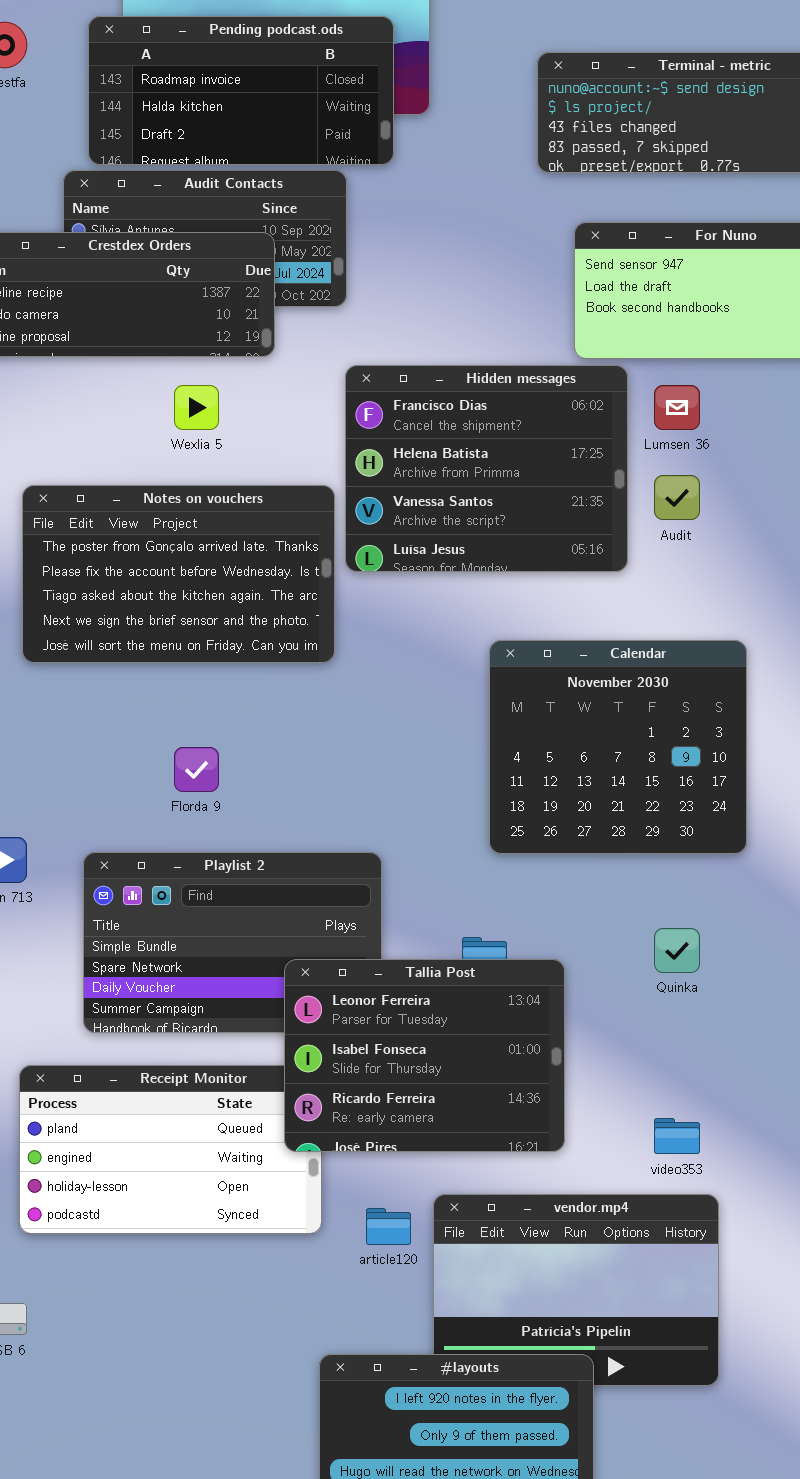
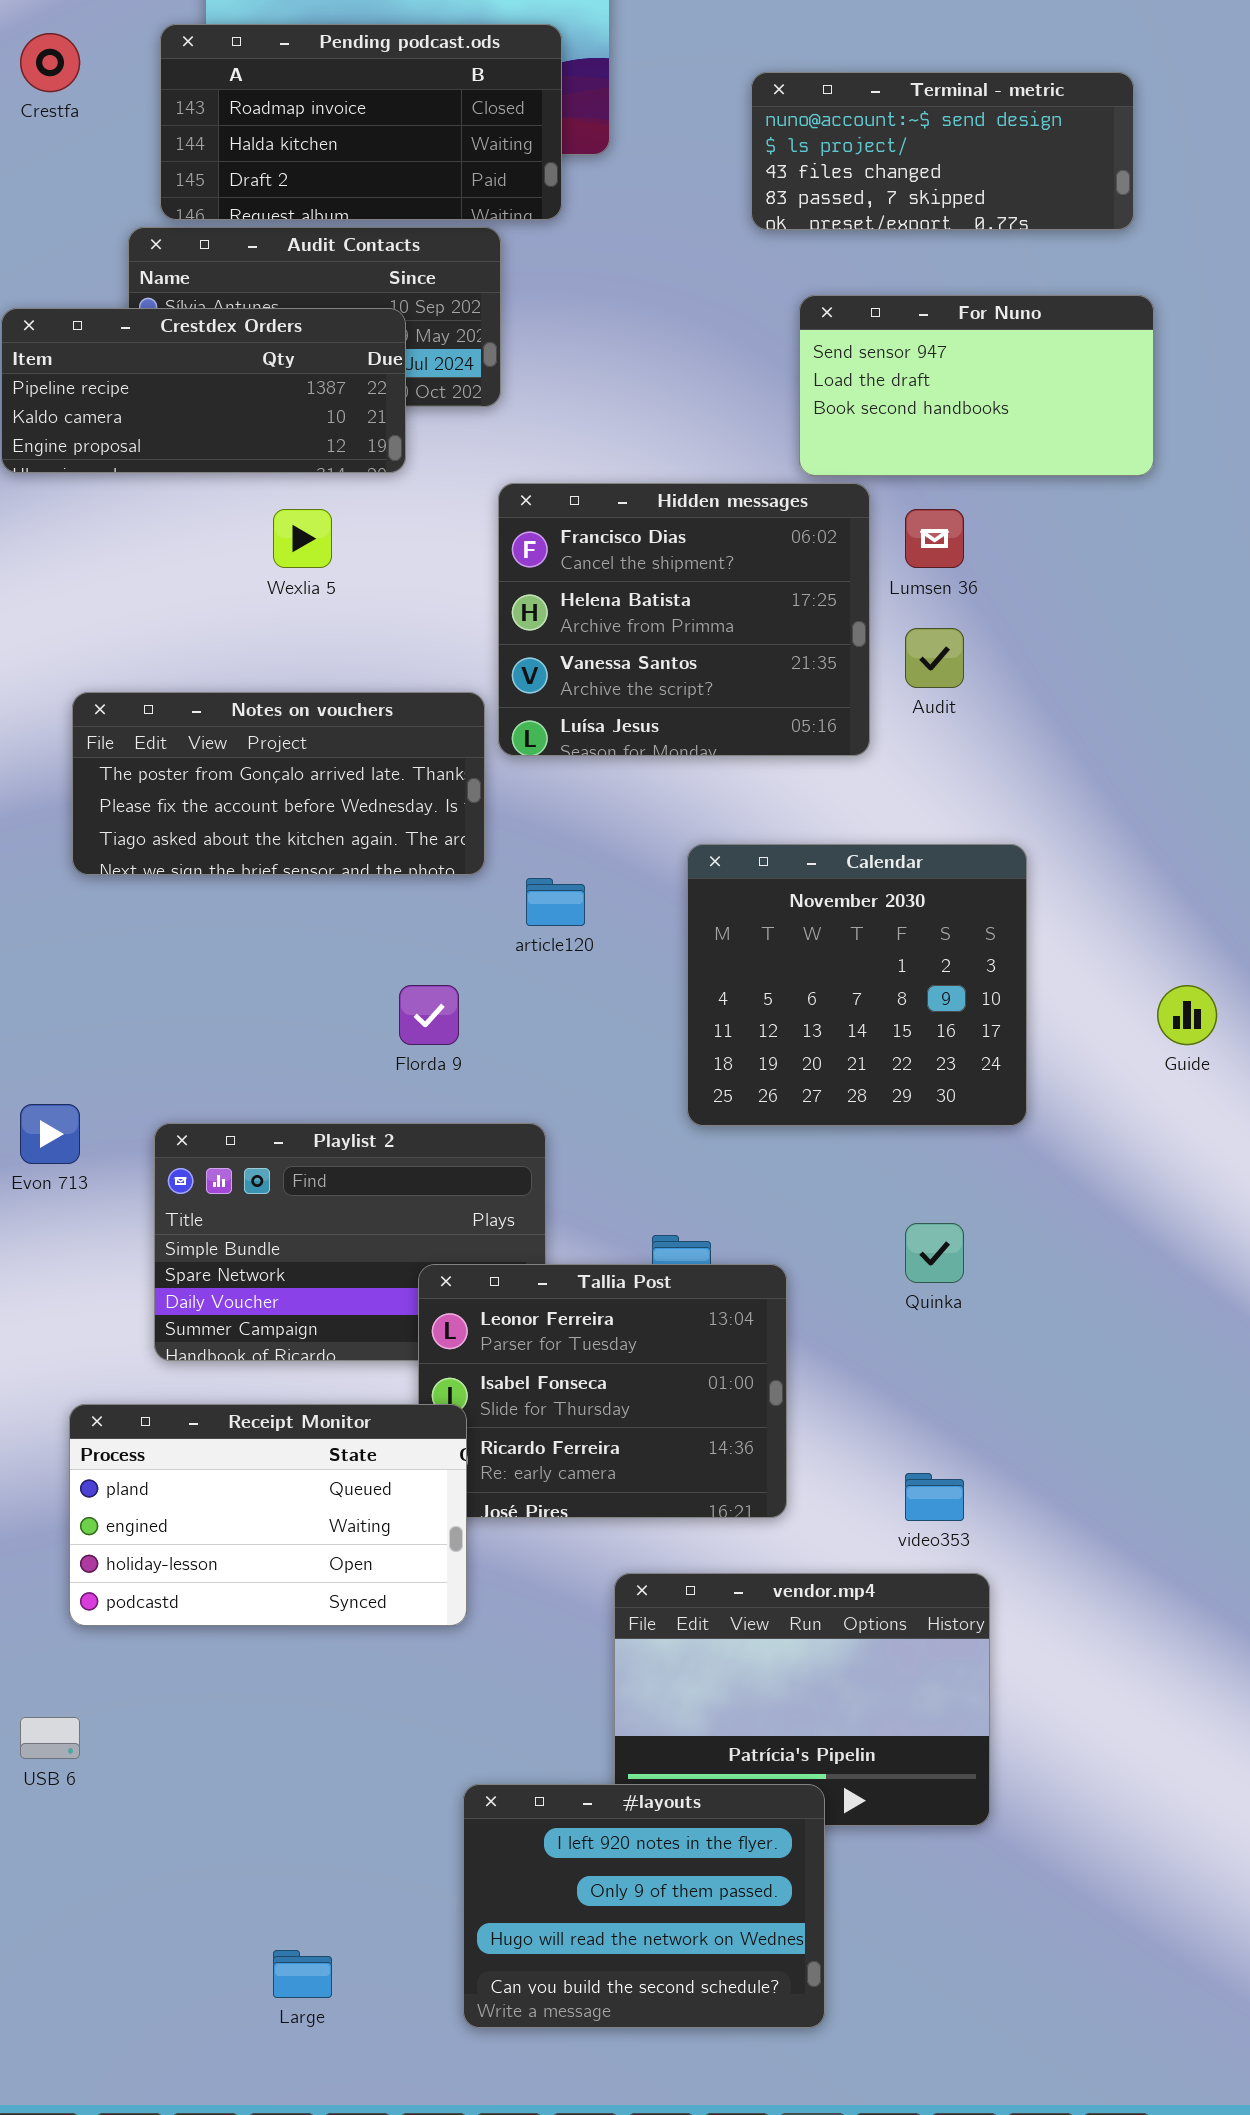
Notes on vouchers: [22,485,335,663] -> [72,692,485,875], resized
Florda 9: [174,747,219,792] -> [399,985,459,1045], moved
Receipt Monitor: [19,1065,322,1234] -> [69,1404,467,1626], raised
article120: [366,1208,411,1245] -> [526,878,585,926], moved

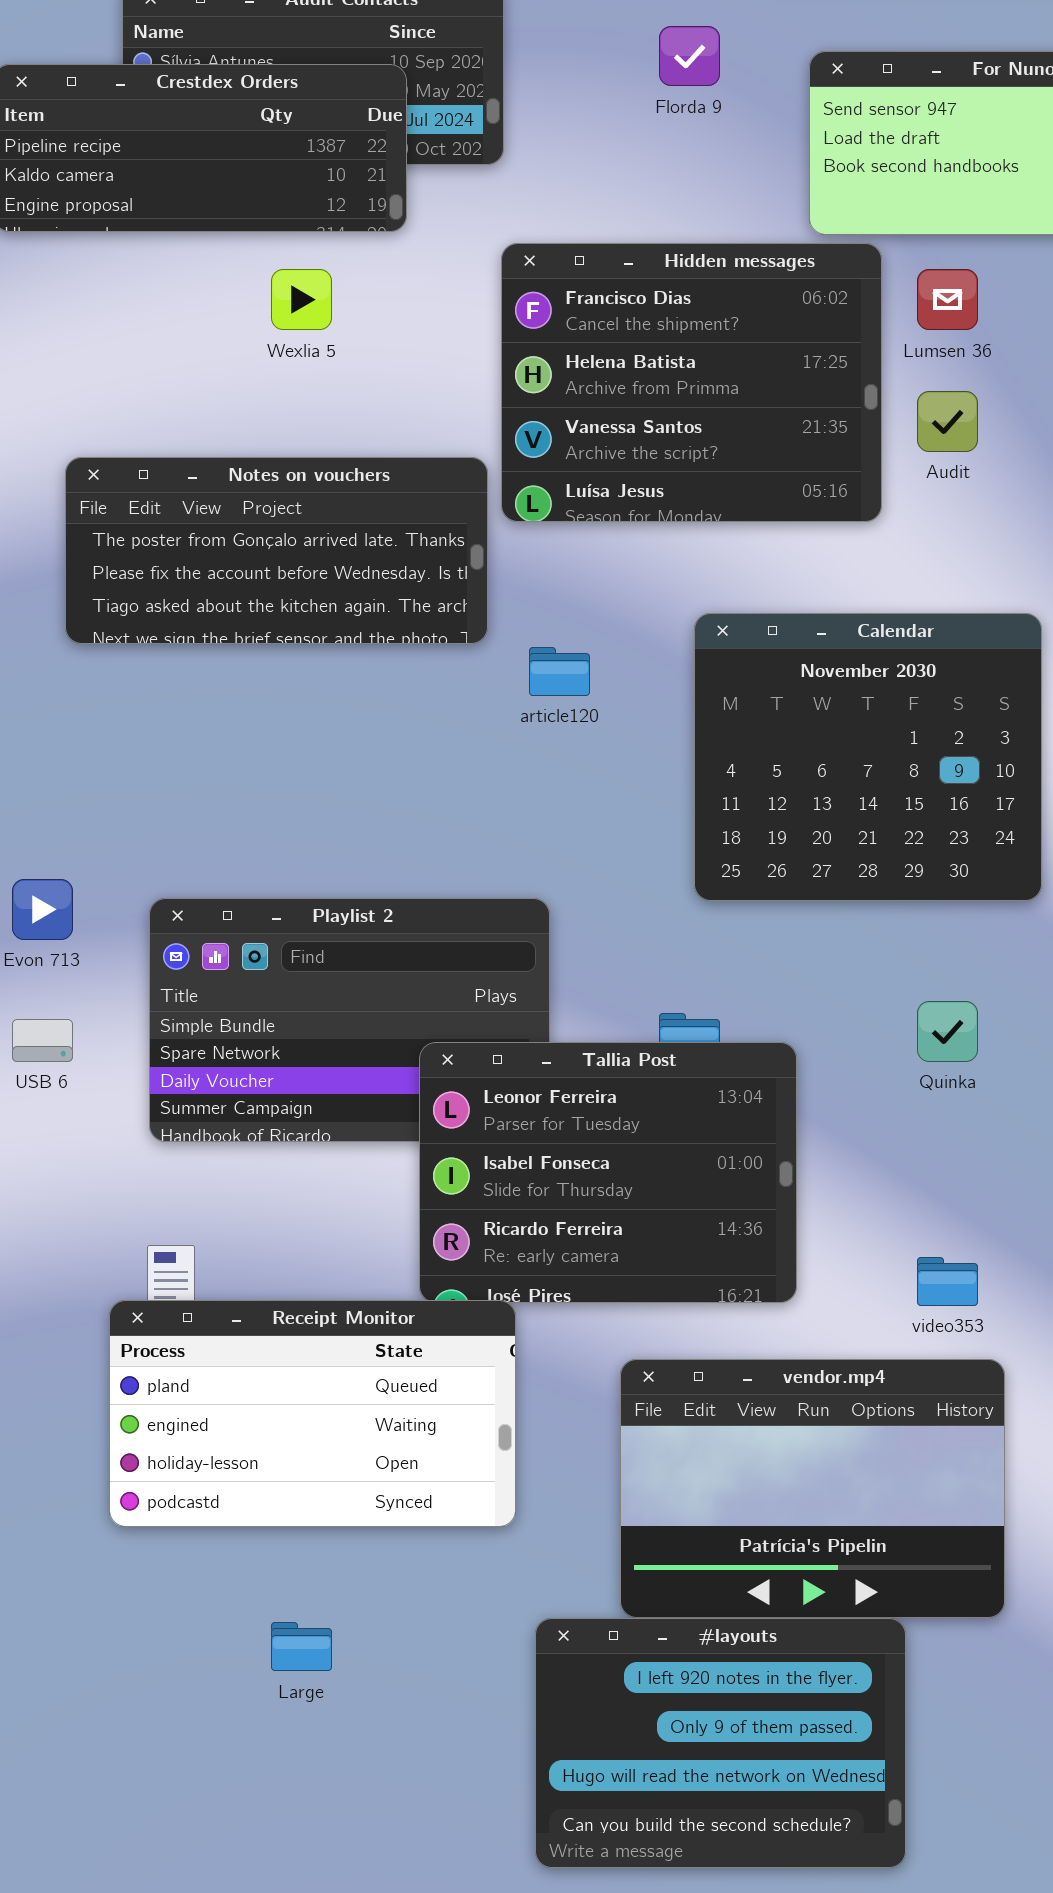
Florda 9: [399,985,459,1045] -> [659,26,720,86], moved
Receipt Monitor: [69,1404,467,1626] -> [109,1300,516,1527], moved
USB 6: [20,1717,80,1759] -> [12,1019,73,1062], moved
#layouts: [463,1784,825,2028] -> [535,1618,906,1868], moved
Large: [273,1950,332,1998] -> [271,1622,332,1671], moved

